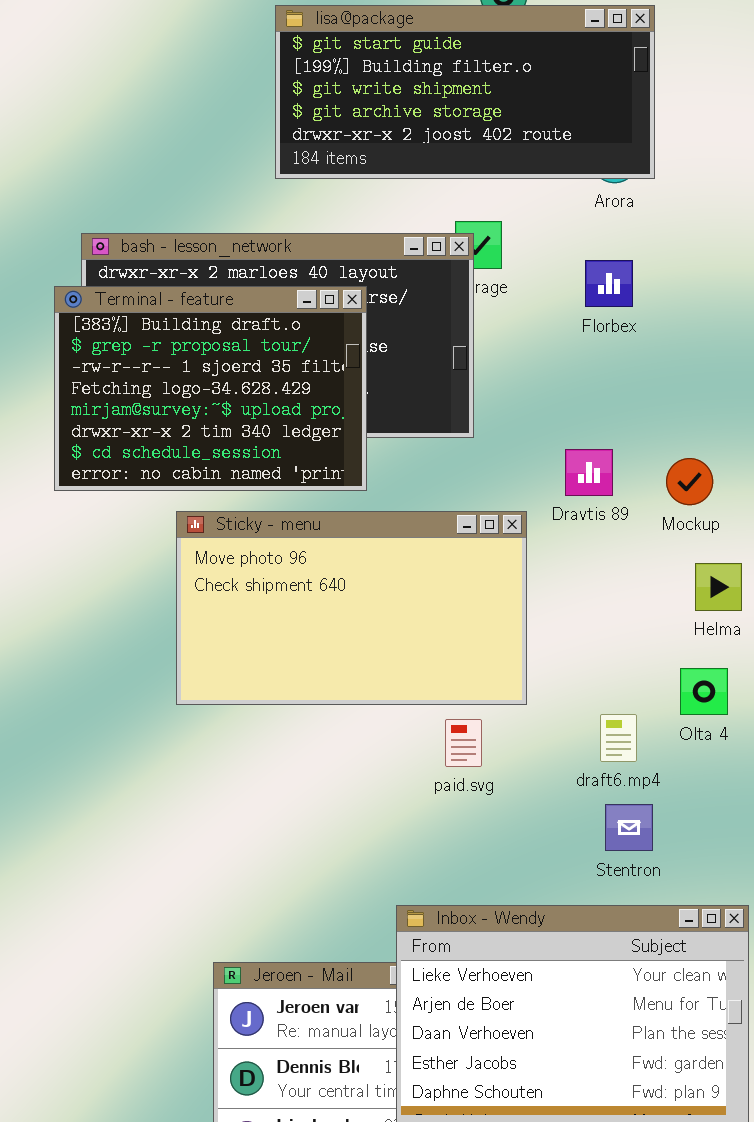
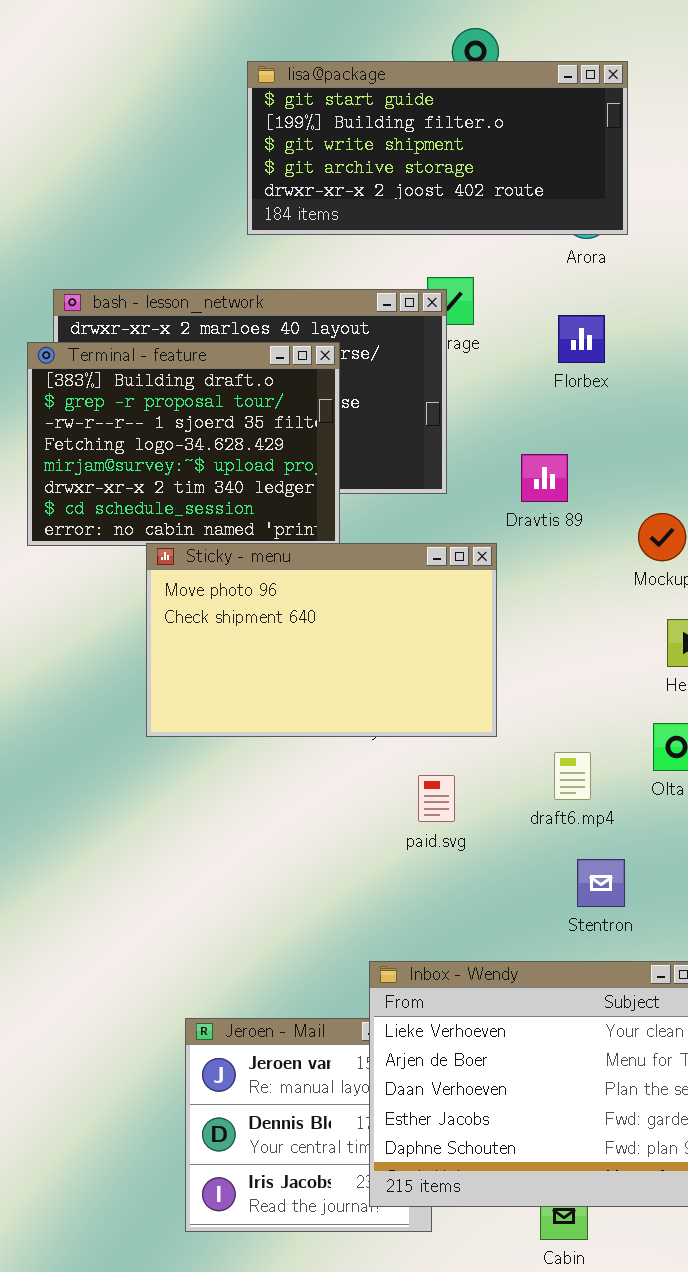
Dravtis 89: [565,449,613,496] -> [521,454,568,502], moved
Sticky - menu: [176,511,527,705] -> [146,543,497,737], moved
draft6.mp4: [600,714,637,762] -> [554,752,591,800], moved

